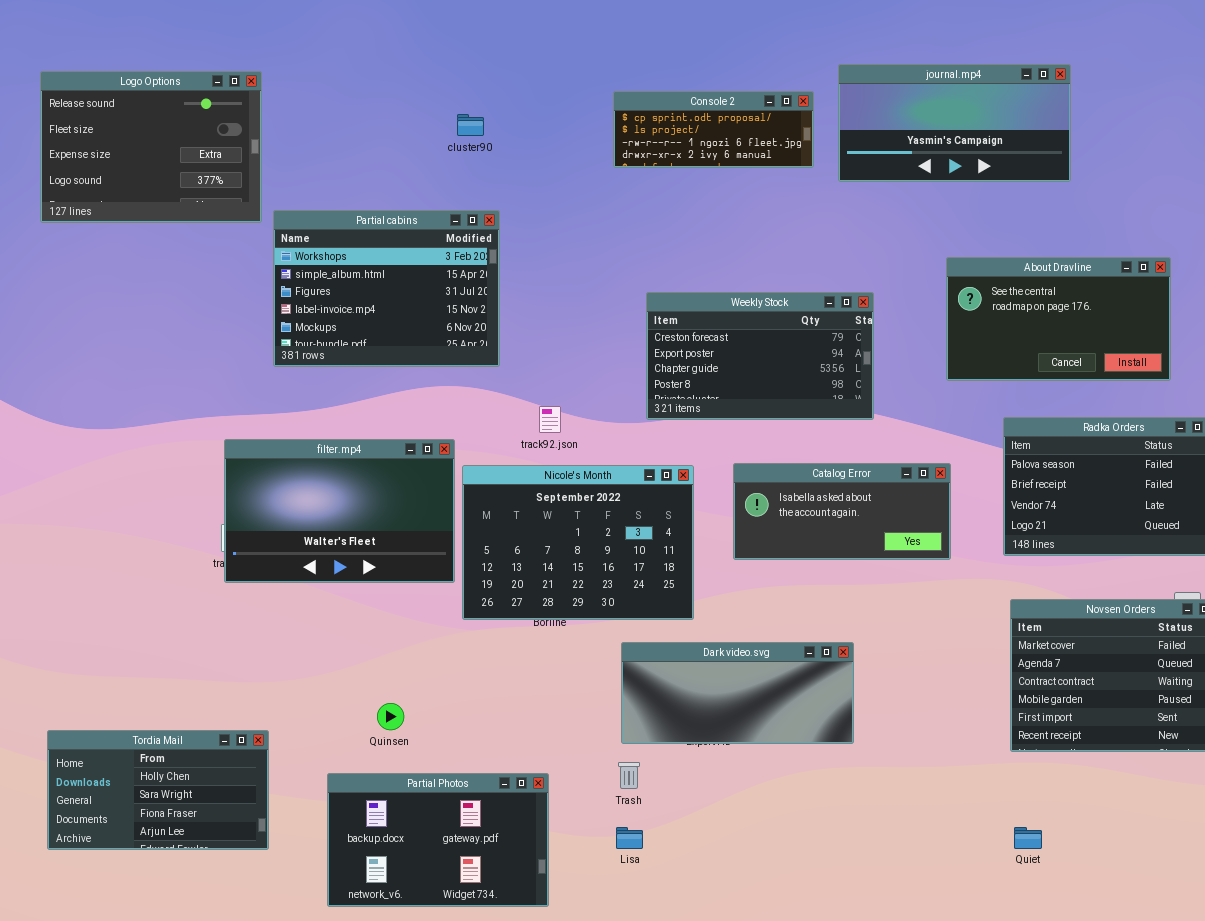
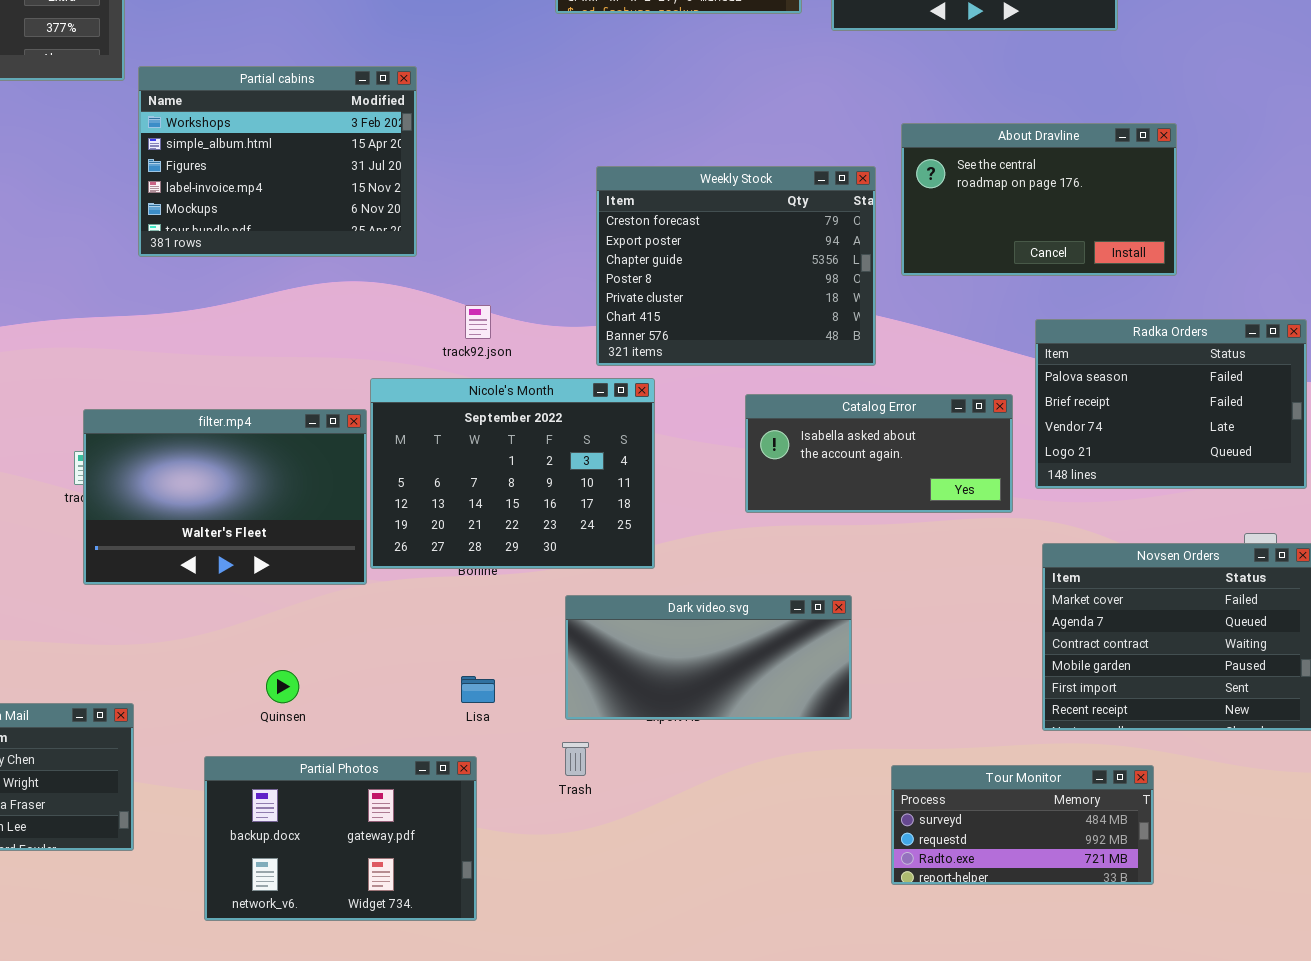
About Dravline: [946,257,1171,381] -> [901,123,1177,276], moved
Weekly Stock: [646,292,874,420] -> [596,166,876,366], resized
filter.mp4: [224,439,455,583] -> [83,409,367,585], moved
Catalog Error: [733,463,951,560] -> [745,394,1013,513], moved
Tour Monitor: none -> [891,765,1154,885], opened
Lisa: [616,827,643,849] -> [461,676,495,703], moved

